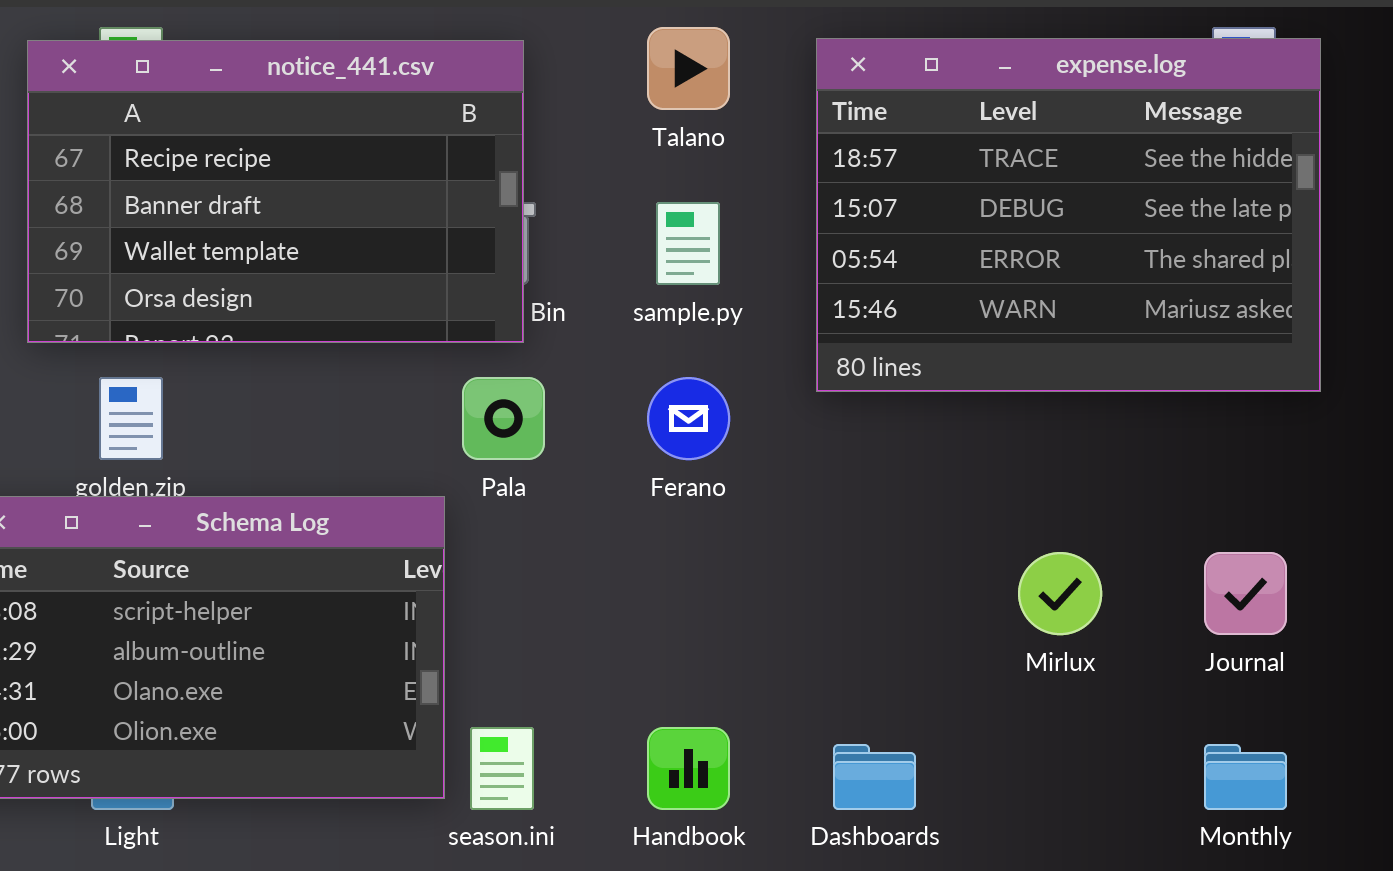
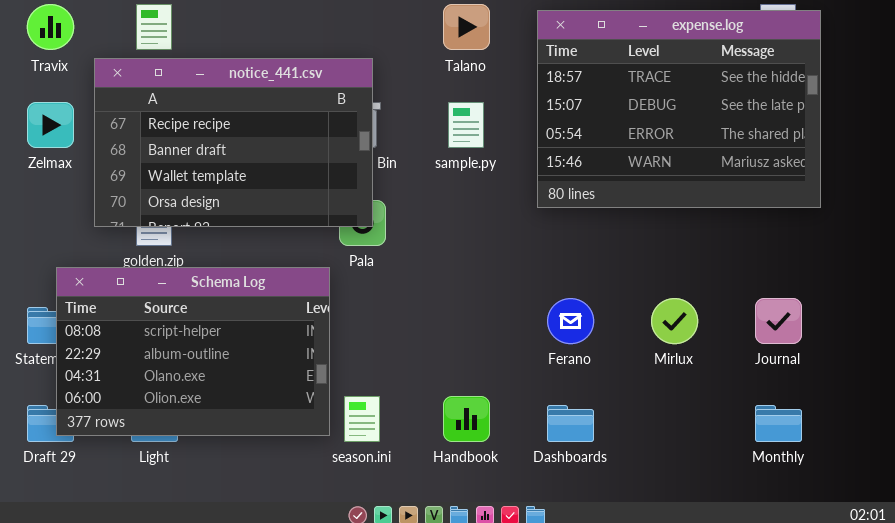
notice_441.csv: [27,40,524,343] -> [94,58,373,227], moved
Ferano: [647,377,730,460] -> [547,298,594,344], moved

